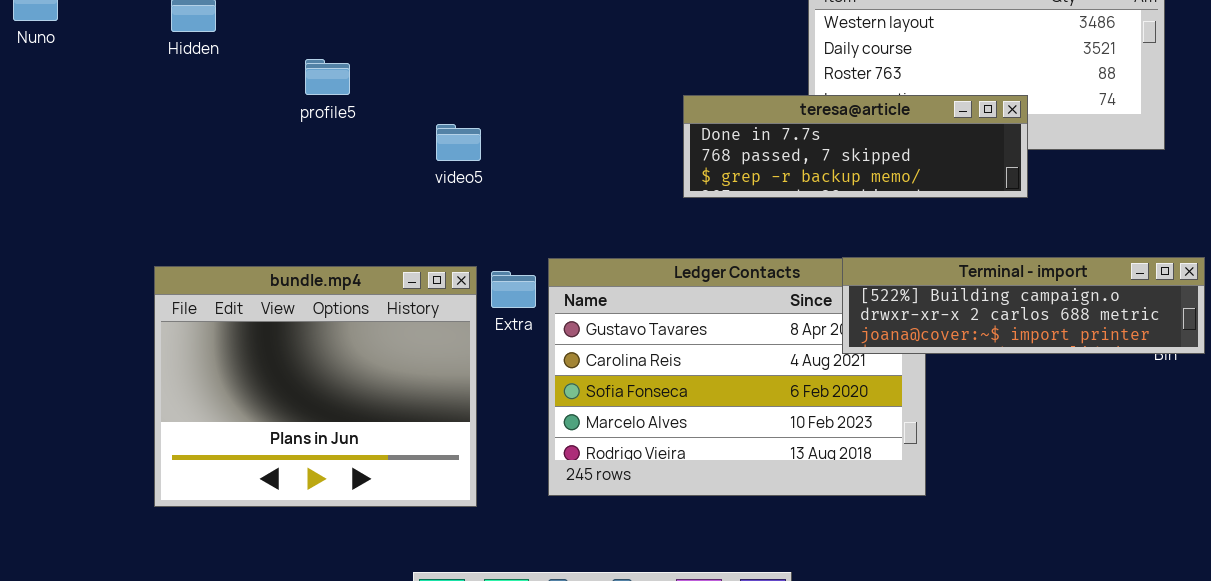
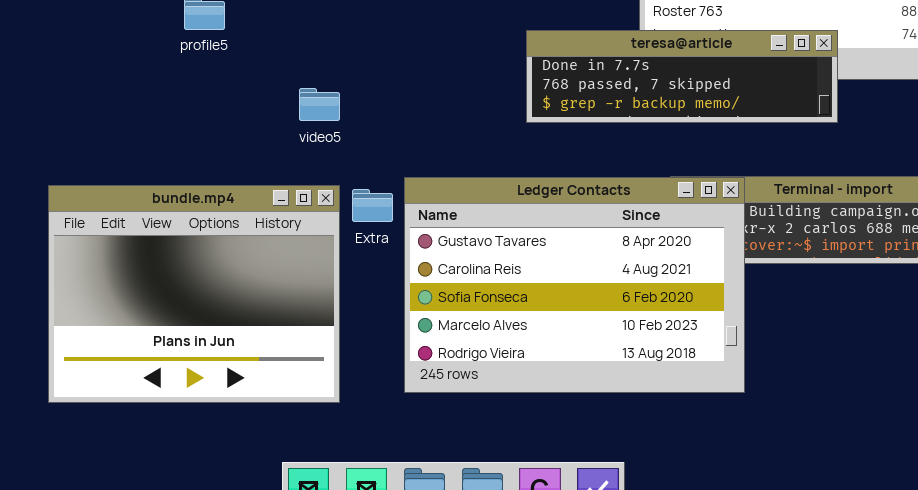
video5: [436,124,481,161] -> [299,88,340,121], moved
Ledger Contacts: [548,258,926,496] -> [404,177,745,393], raised

